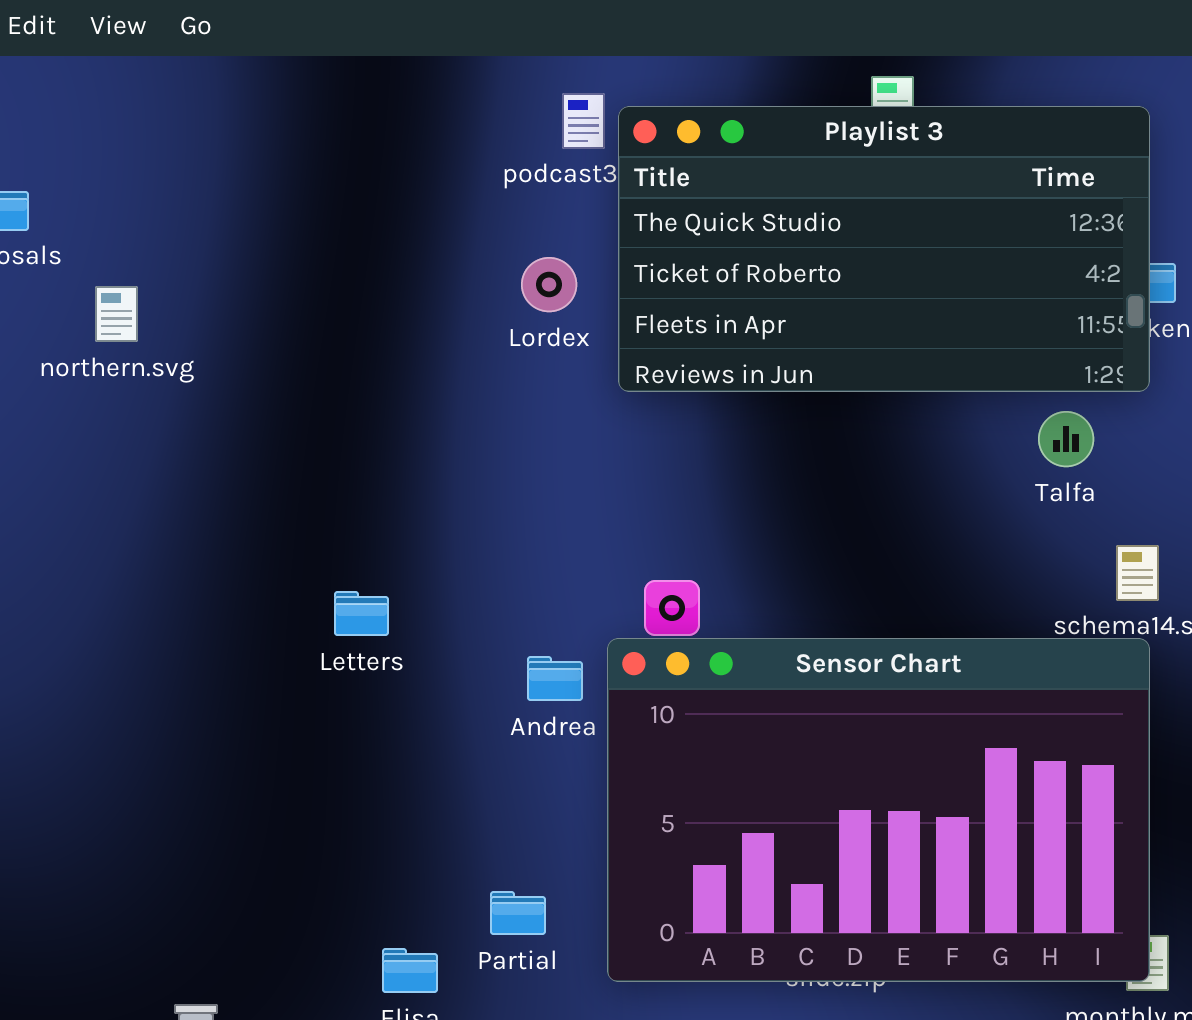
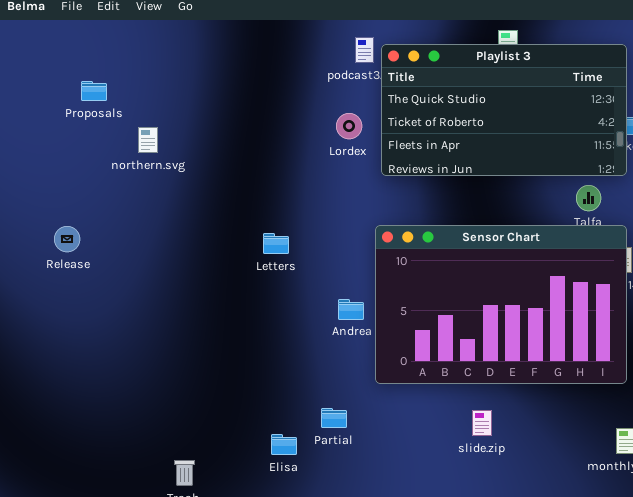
Letters: [334,591,389,636] -> [263,233,289,254], moved
Sensor Chart: [607,638,1150,982] -> [375,225,627,384], moved

